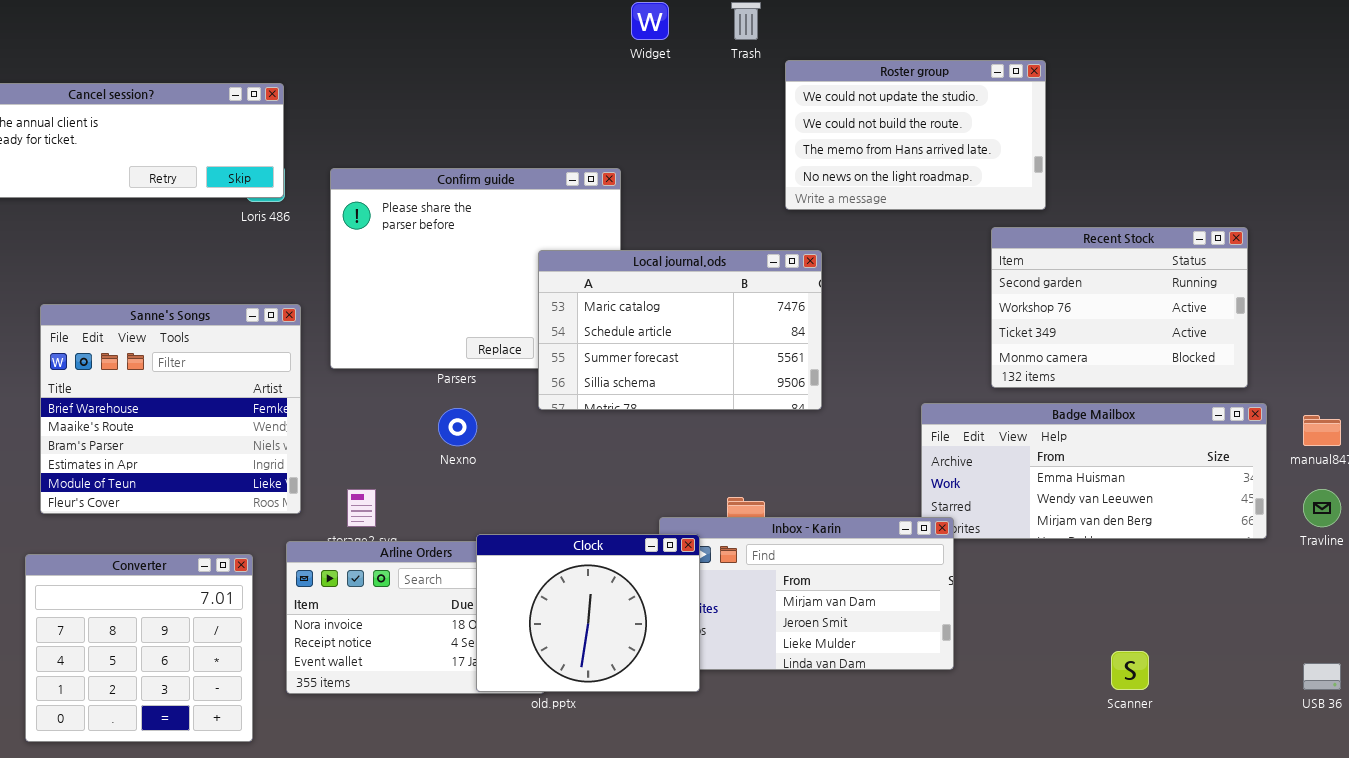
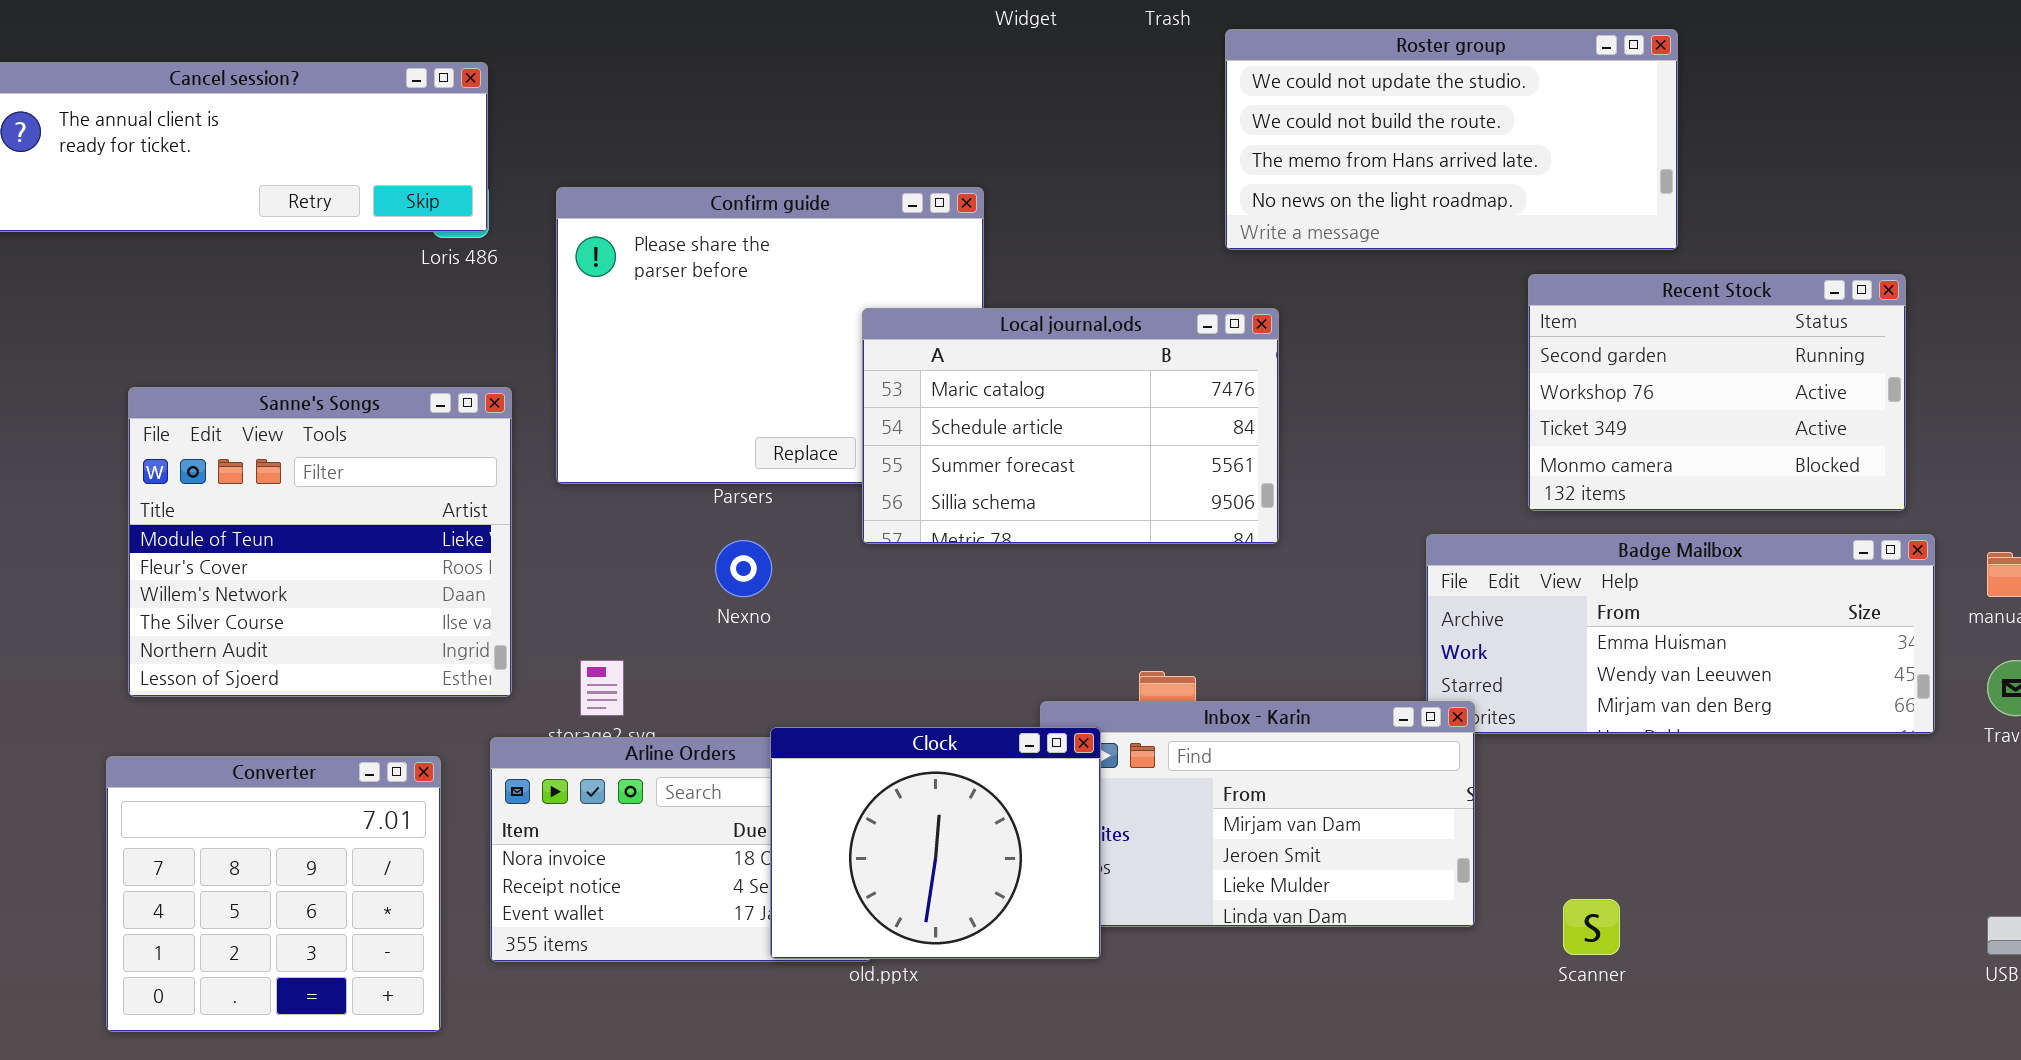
Roster group: [785,60,1046,210] -> [1225,29,1678,250], resized
Sanne's Songs: [40,304,301,514] -> [128,387,512,697], scrolled down 4 rows
Scanner: [1111,651,1149,690] -> [1563,899,1620,955], moved

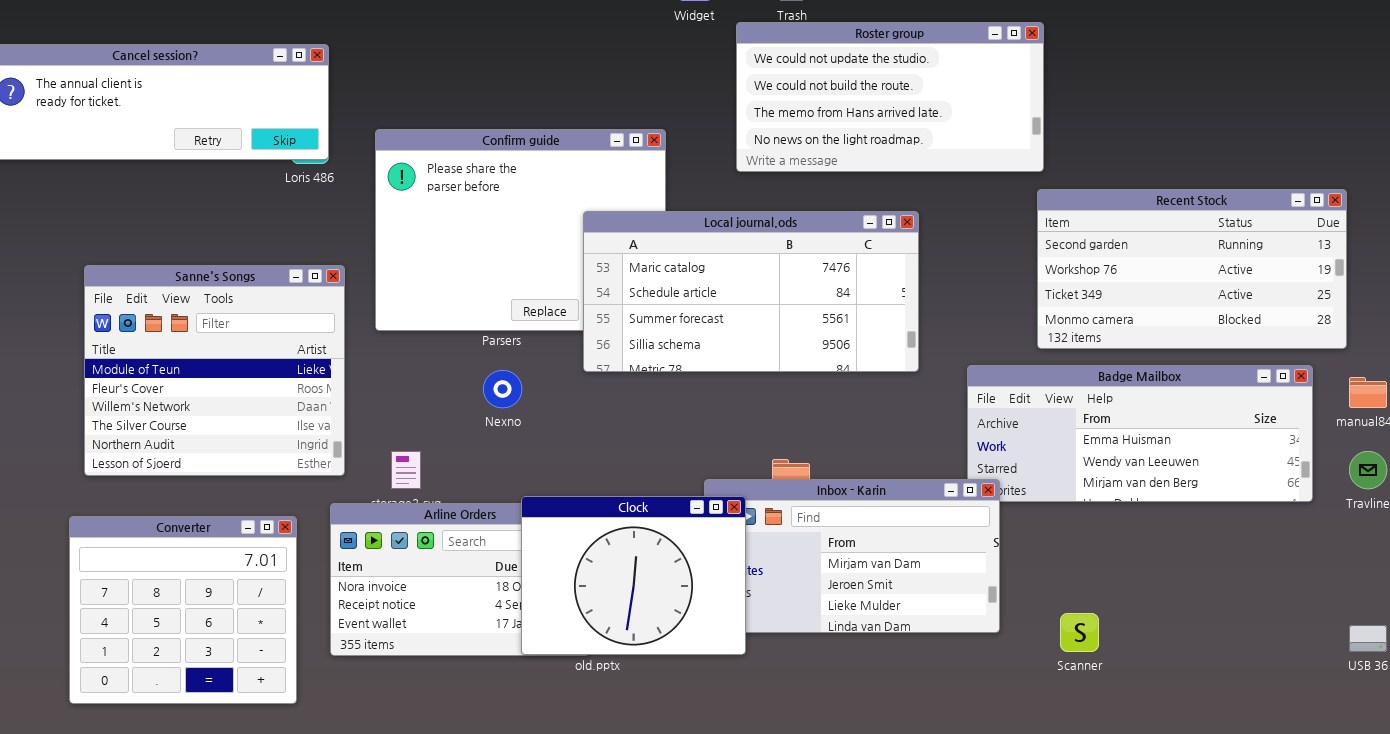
Roster group: [1225,29,1678,250] -> [736,22,1044,172], moved
Recent Stock: [1528,274,1906,511] -> [1037,189,1347,349], resized
Local journal.ods: [862,308,1279,544] -> [583,211,919,372], resized

